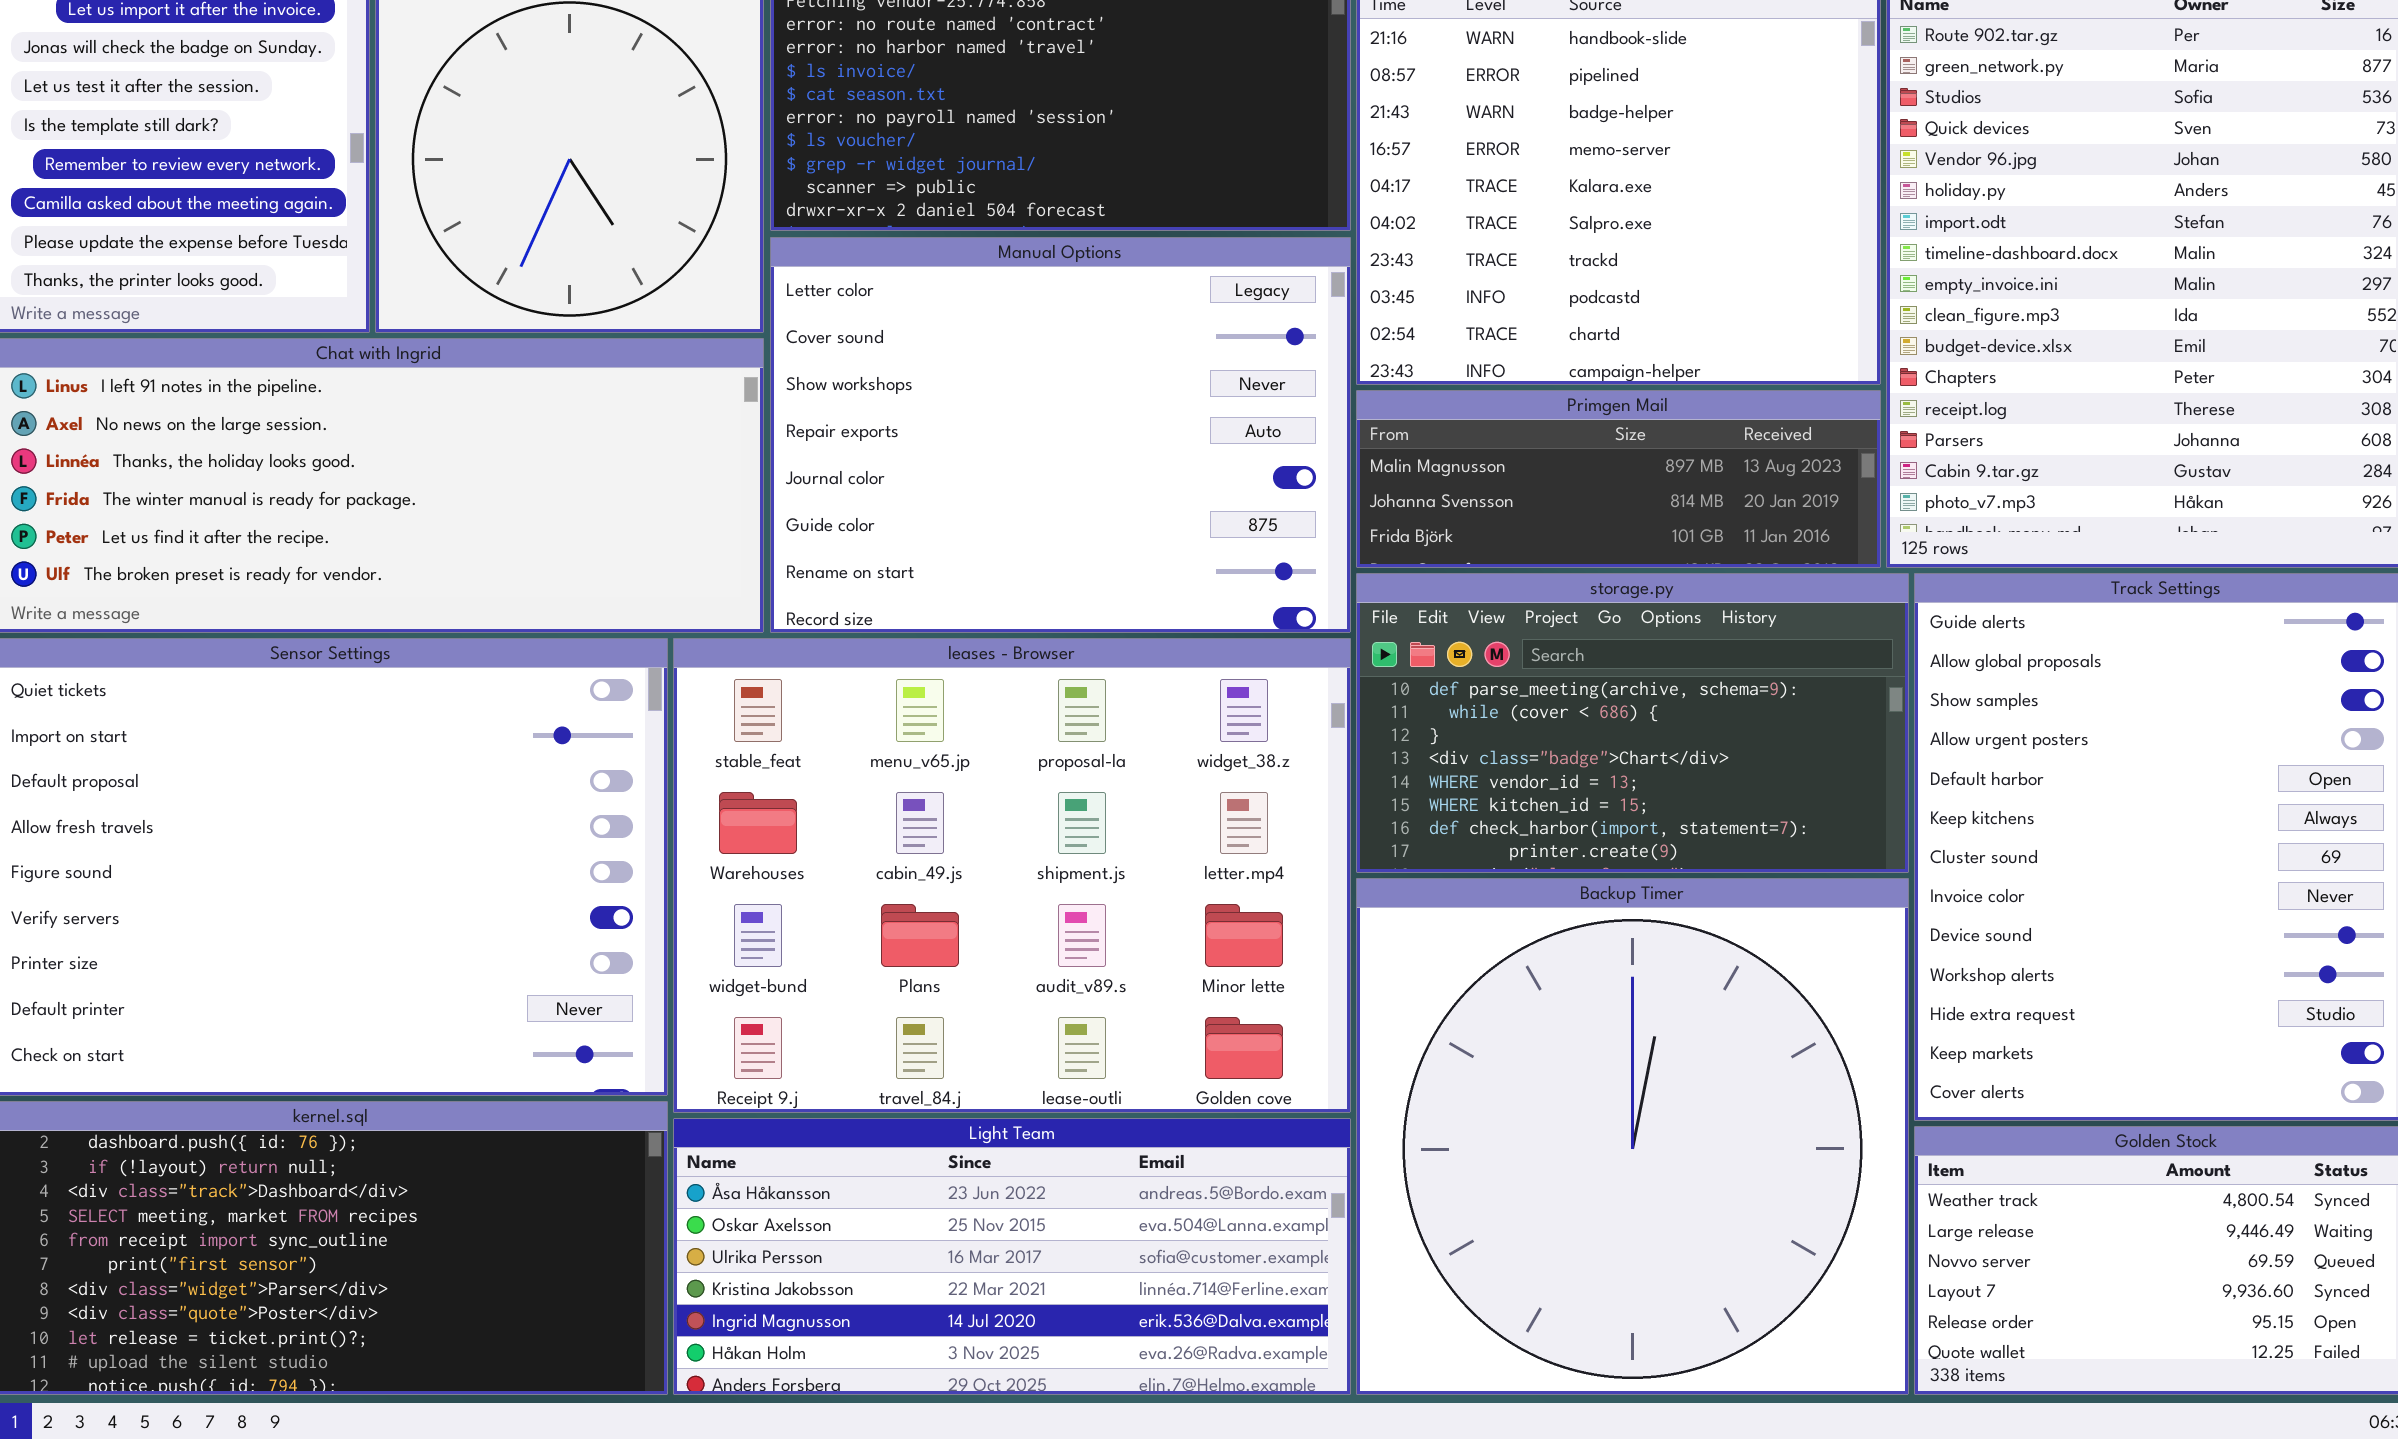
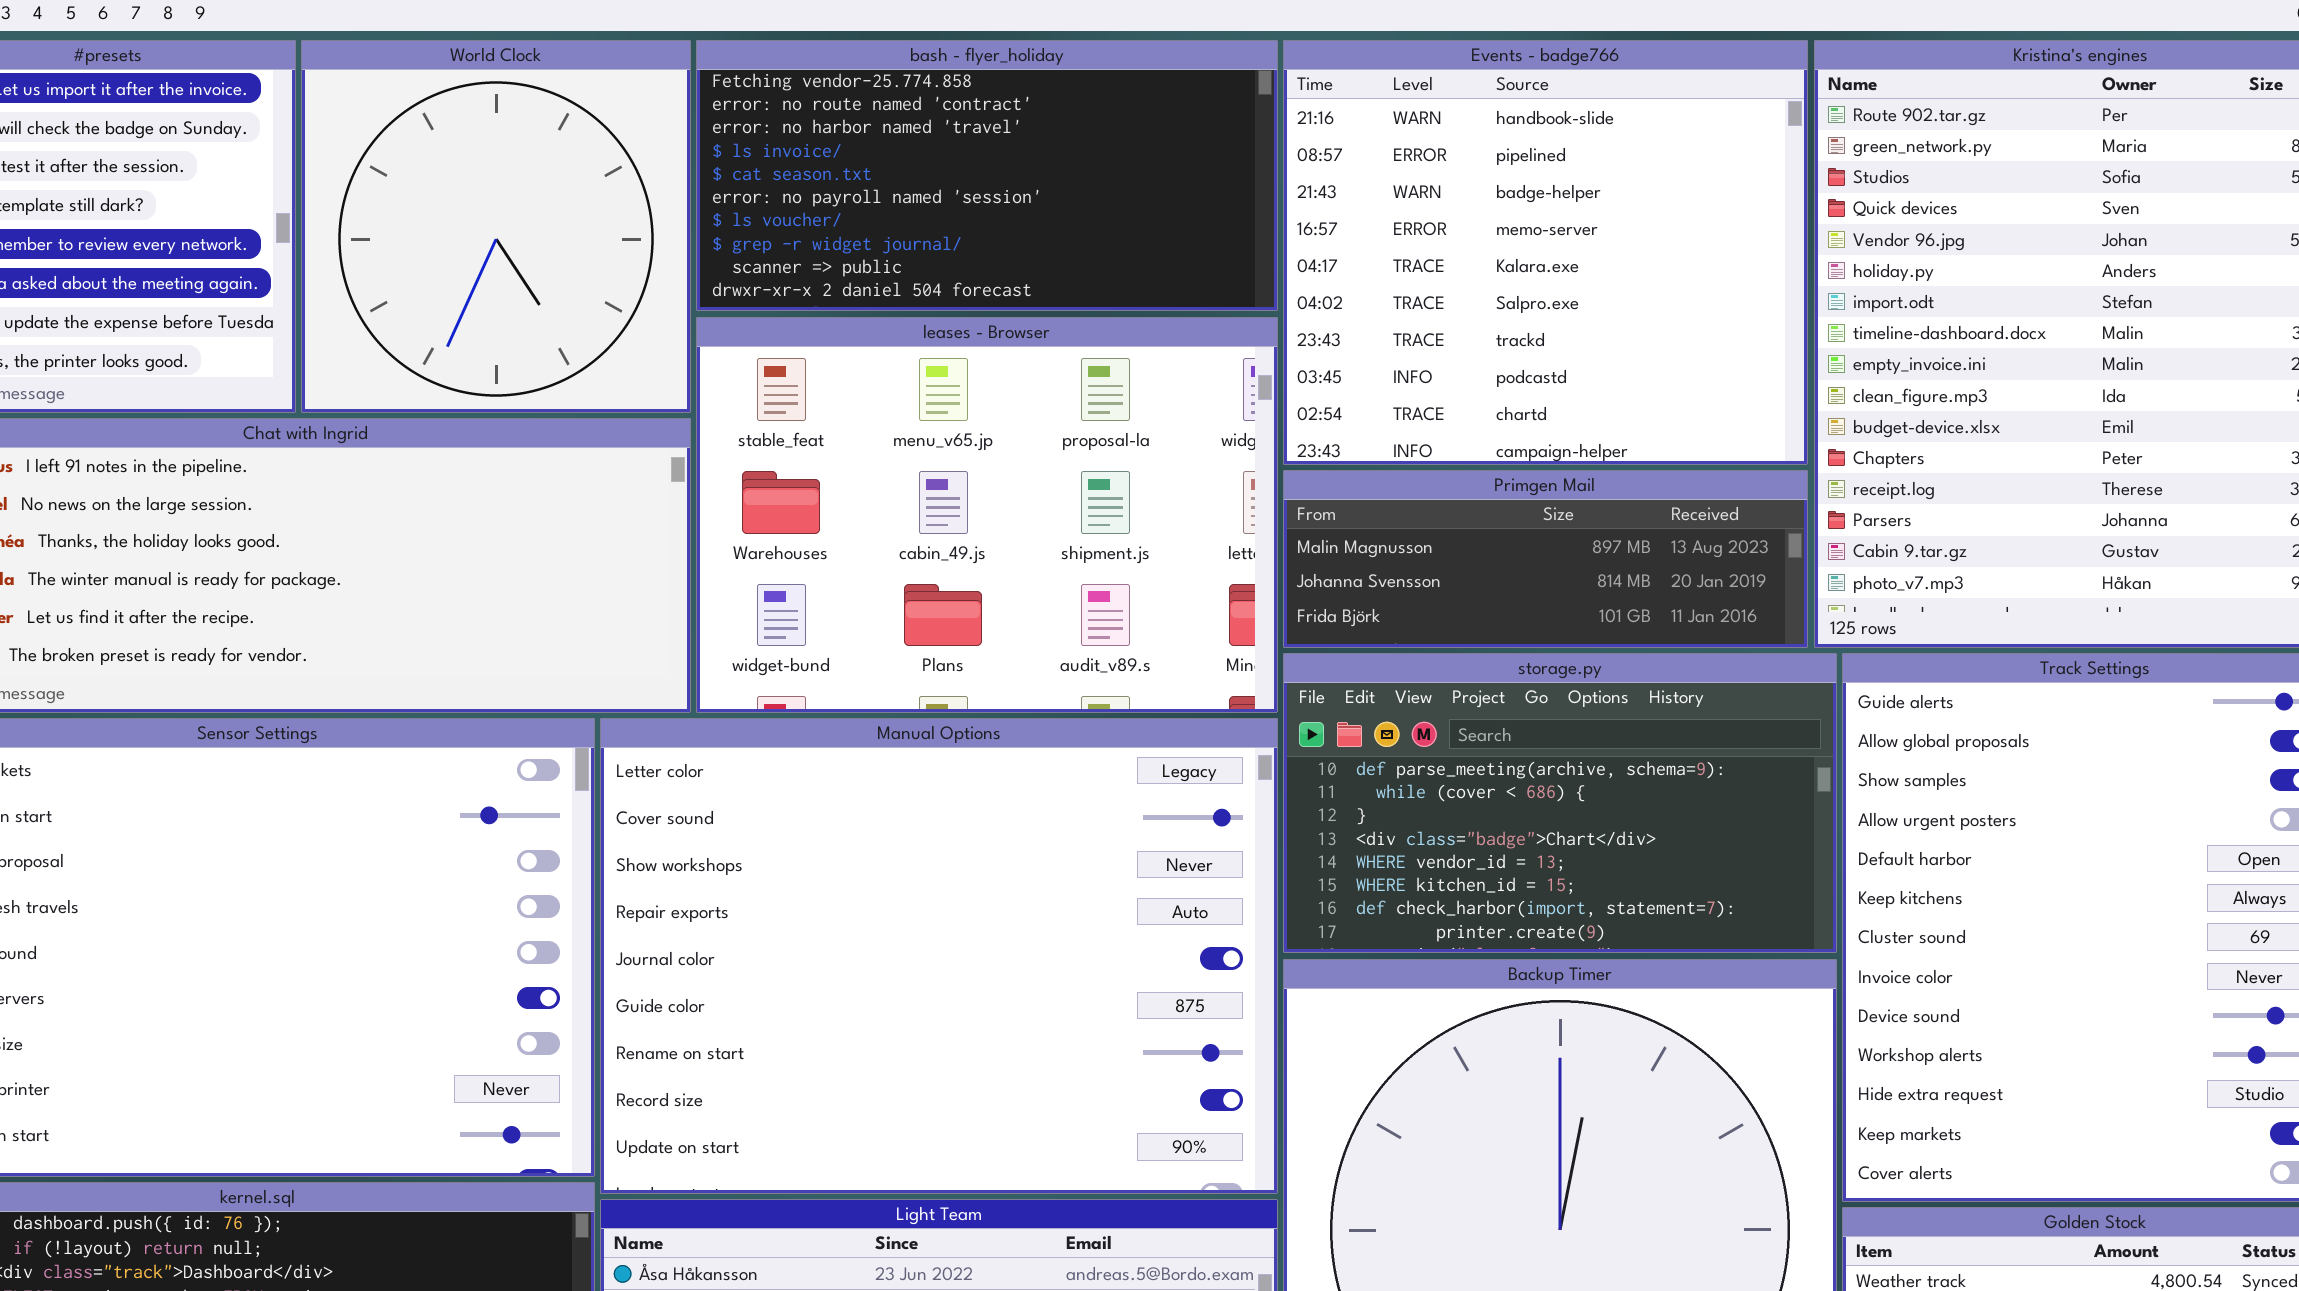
Manual Options: [770,237,1351,633] -> [600,718,1278,1194], moved, resized
leases - Browser: [673,638,1351,1113] -> [696,317,1278,713], moved, resized

